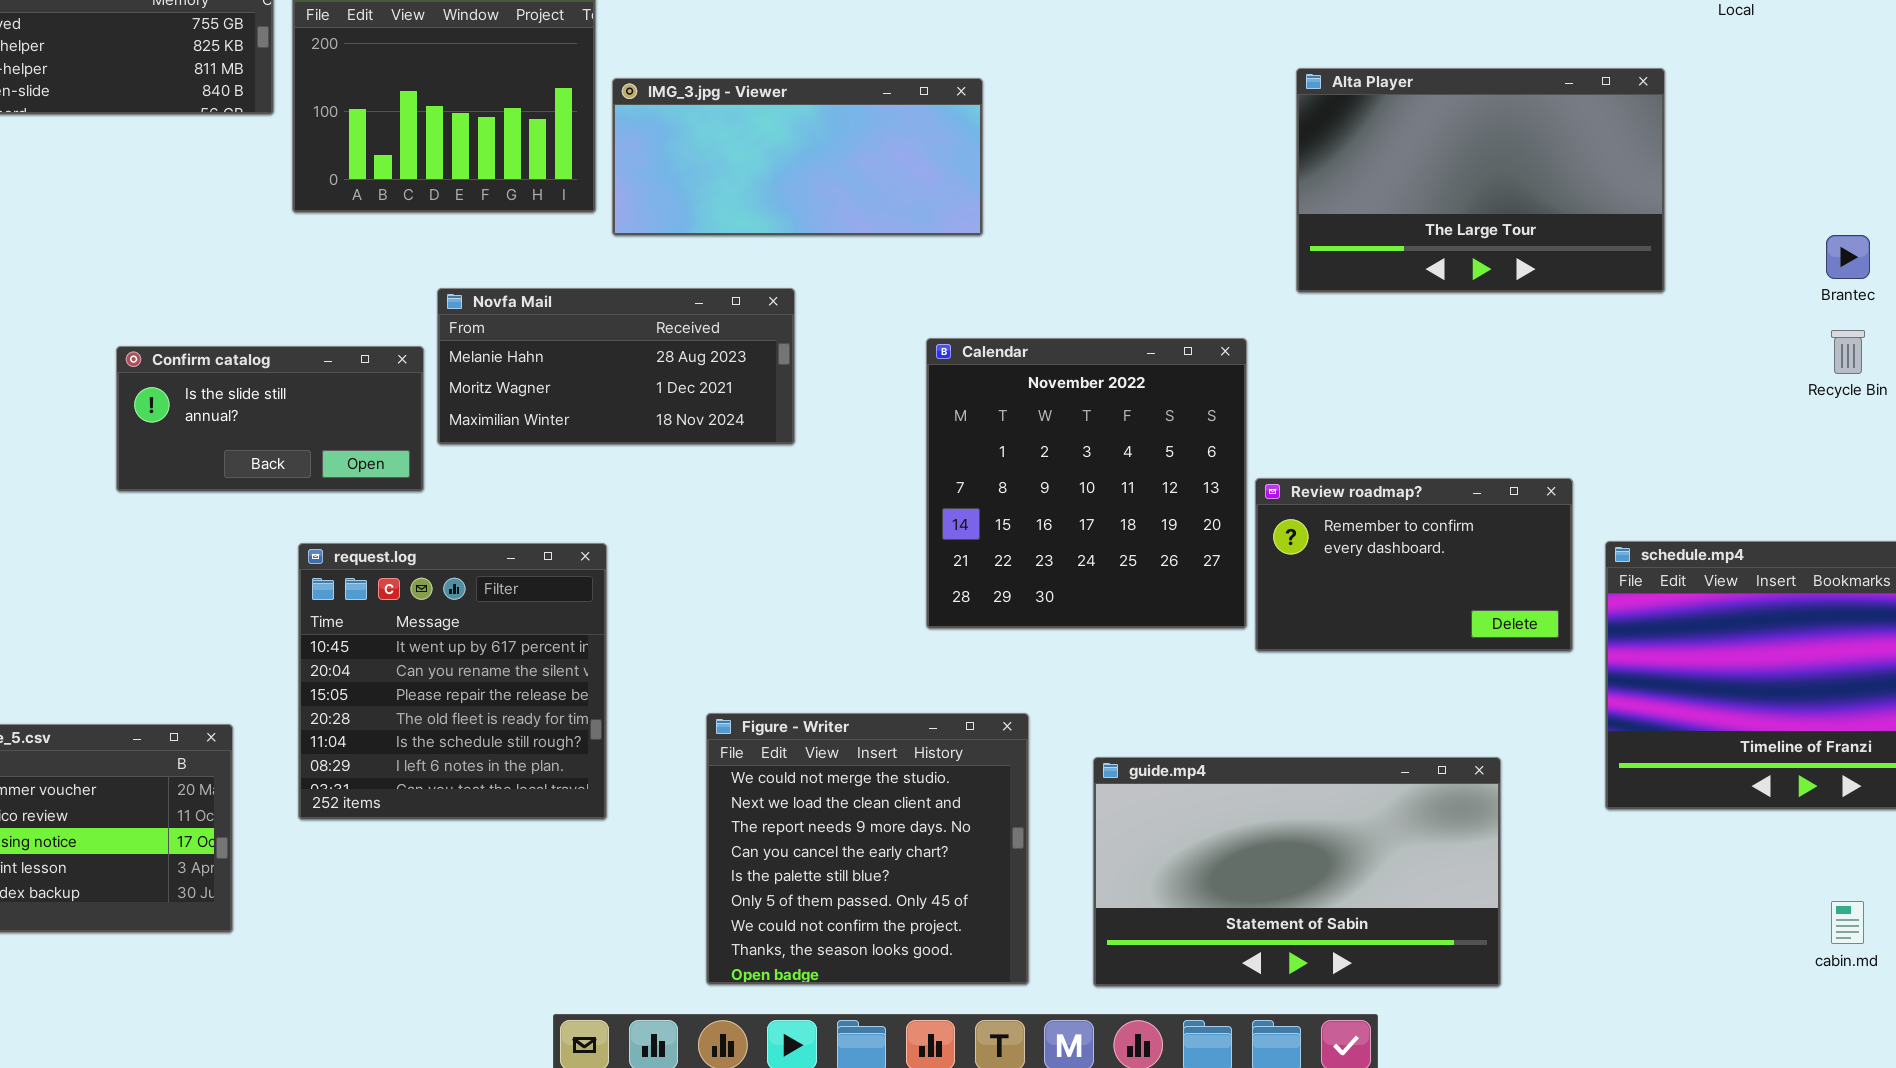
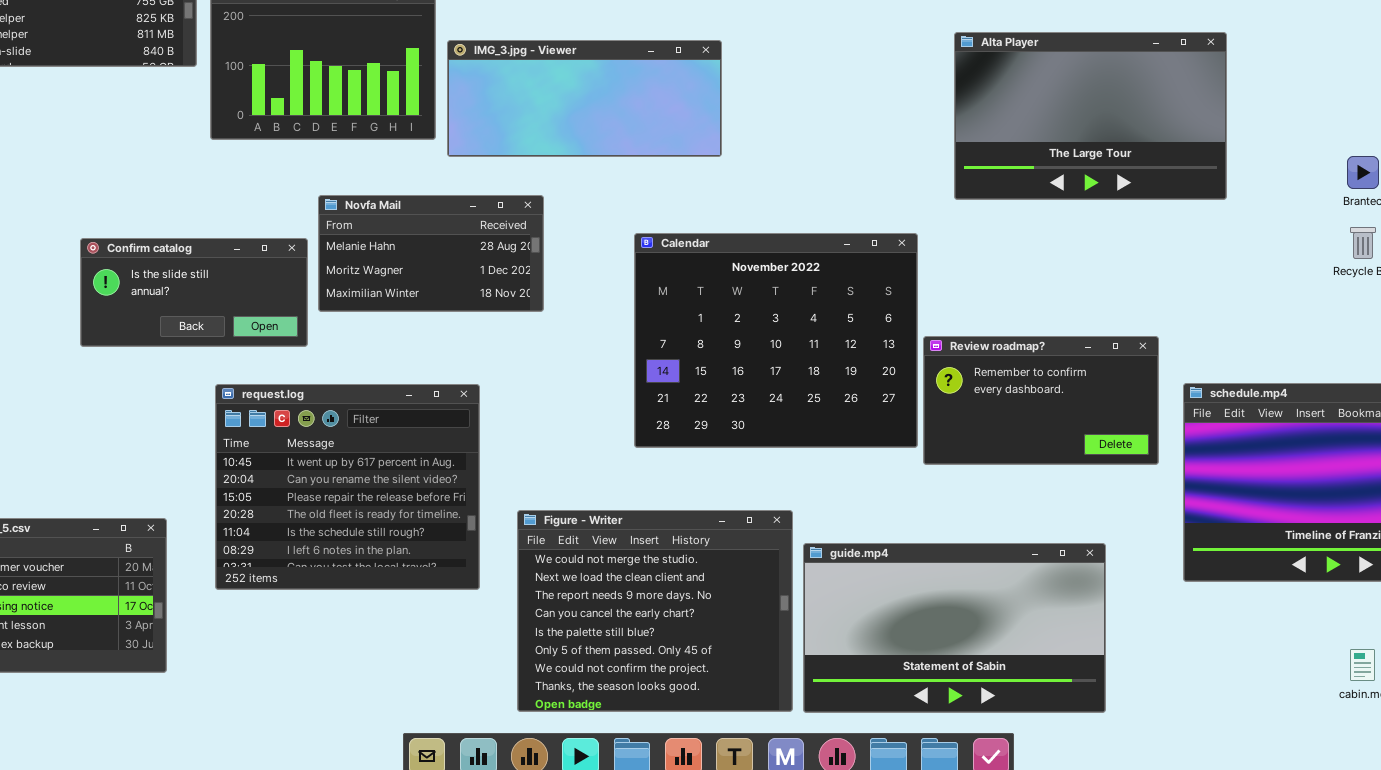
Novfa Mail: [437,288,795,445] -> [318,195,544,312], resized
Calendar: [926,338,1247,629] -> [634,233,918,448], resized
request.log: [298,543,607,820] -> [215,384,480,590], resized
Figure - Writer: [706,713,1029,985] -> [517,510,793,712], resized

